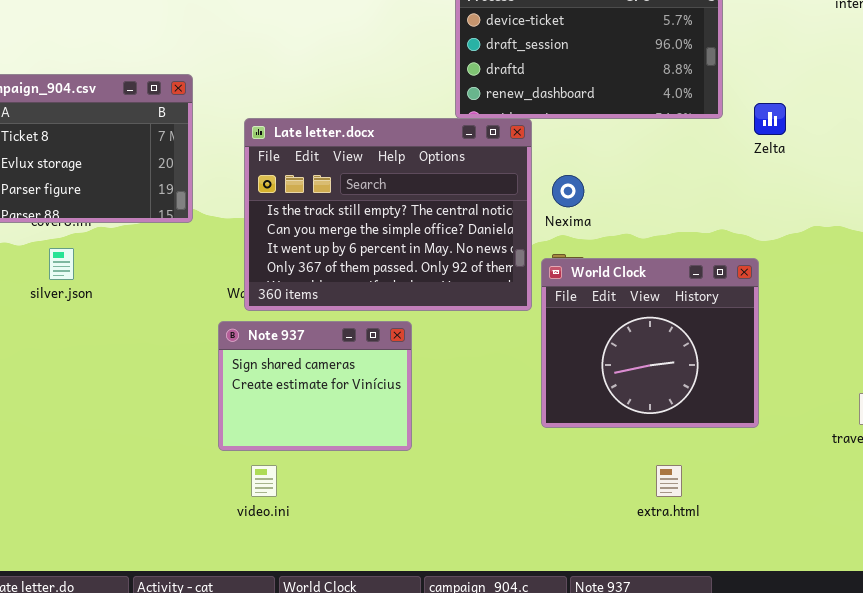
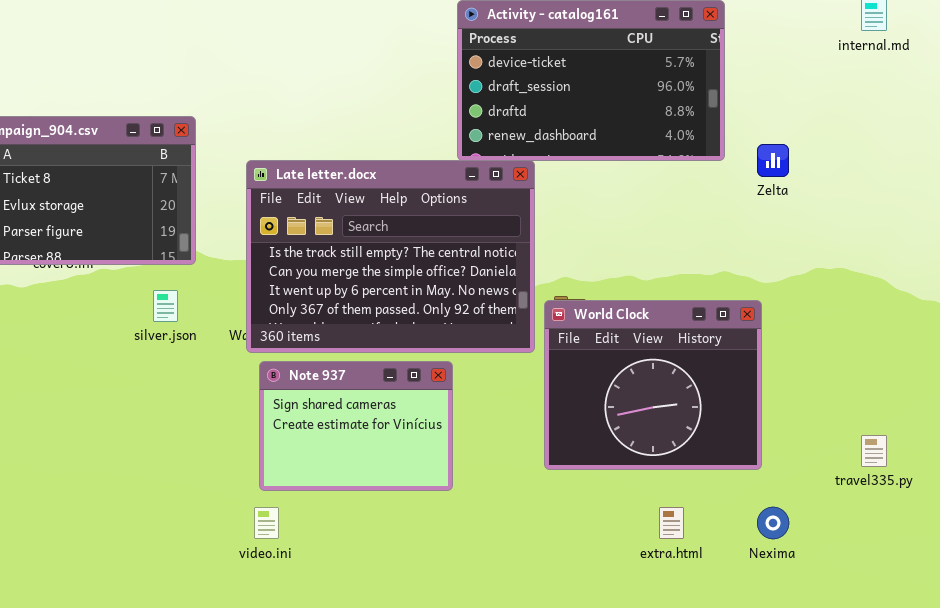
Nexima: [552,175,584,207] -> [757,507,789,539], moved
silver.json: [49,248,74,280] -> [153,290,178,322], moved
Note 937: [218,321,412,451] -> [259,361,453,491], moved

